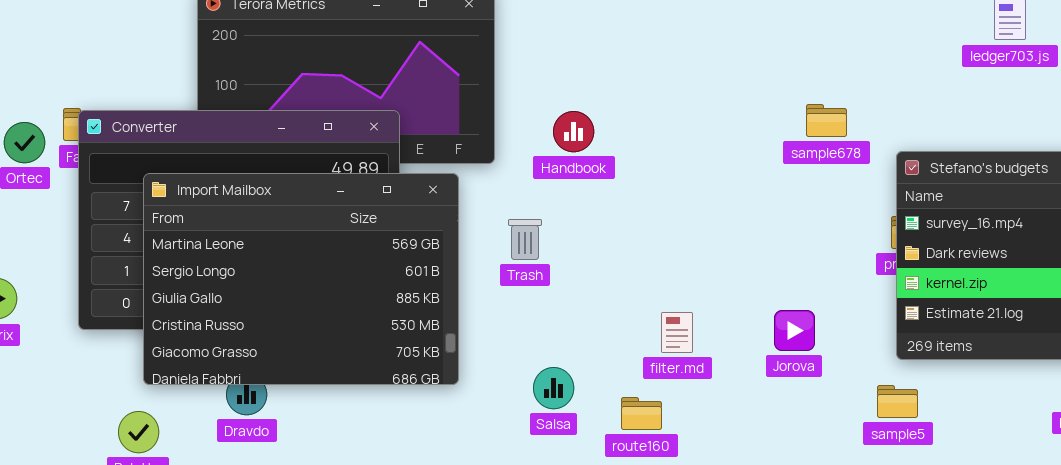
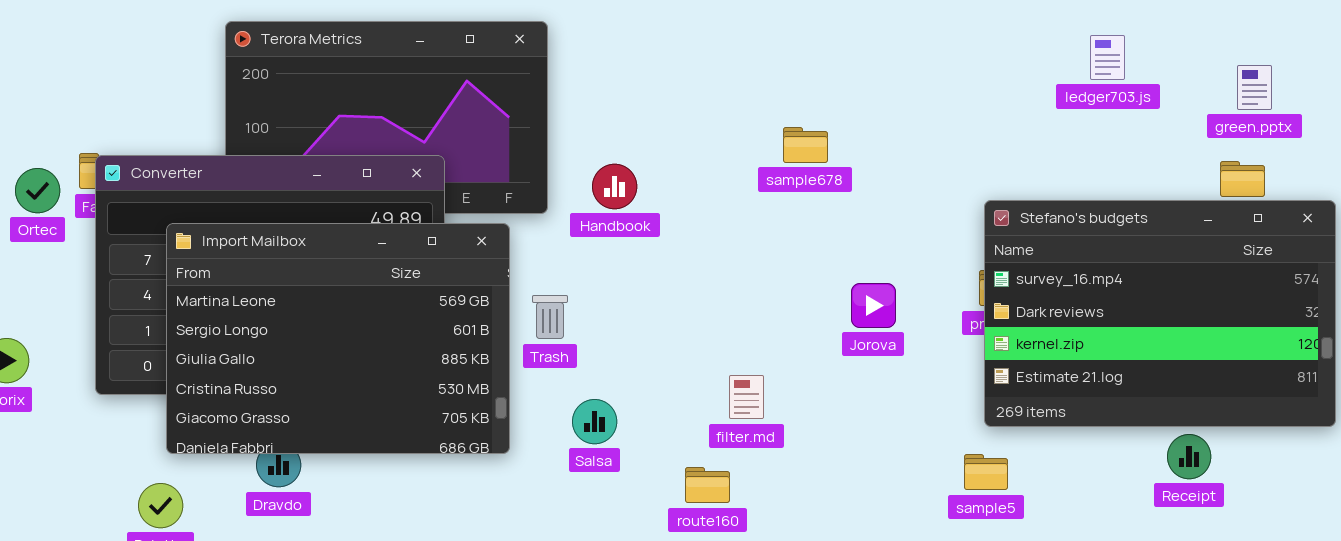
sample678: [806,104,847,137] -> [783,127,828,163], moved
Handbook: [553,111,594,152] -> [592,164,637,209], moved
Trash: [508,219,542,260] -> [532,295,568,339], moved
Jorova: [774,310,815,351] -> [851,283,896,328], moved
Salsa: [533,367,574,409] -> [572,399,617,444], moved

